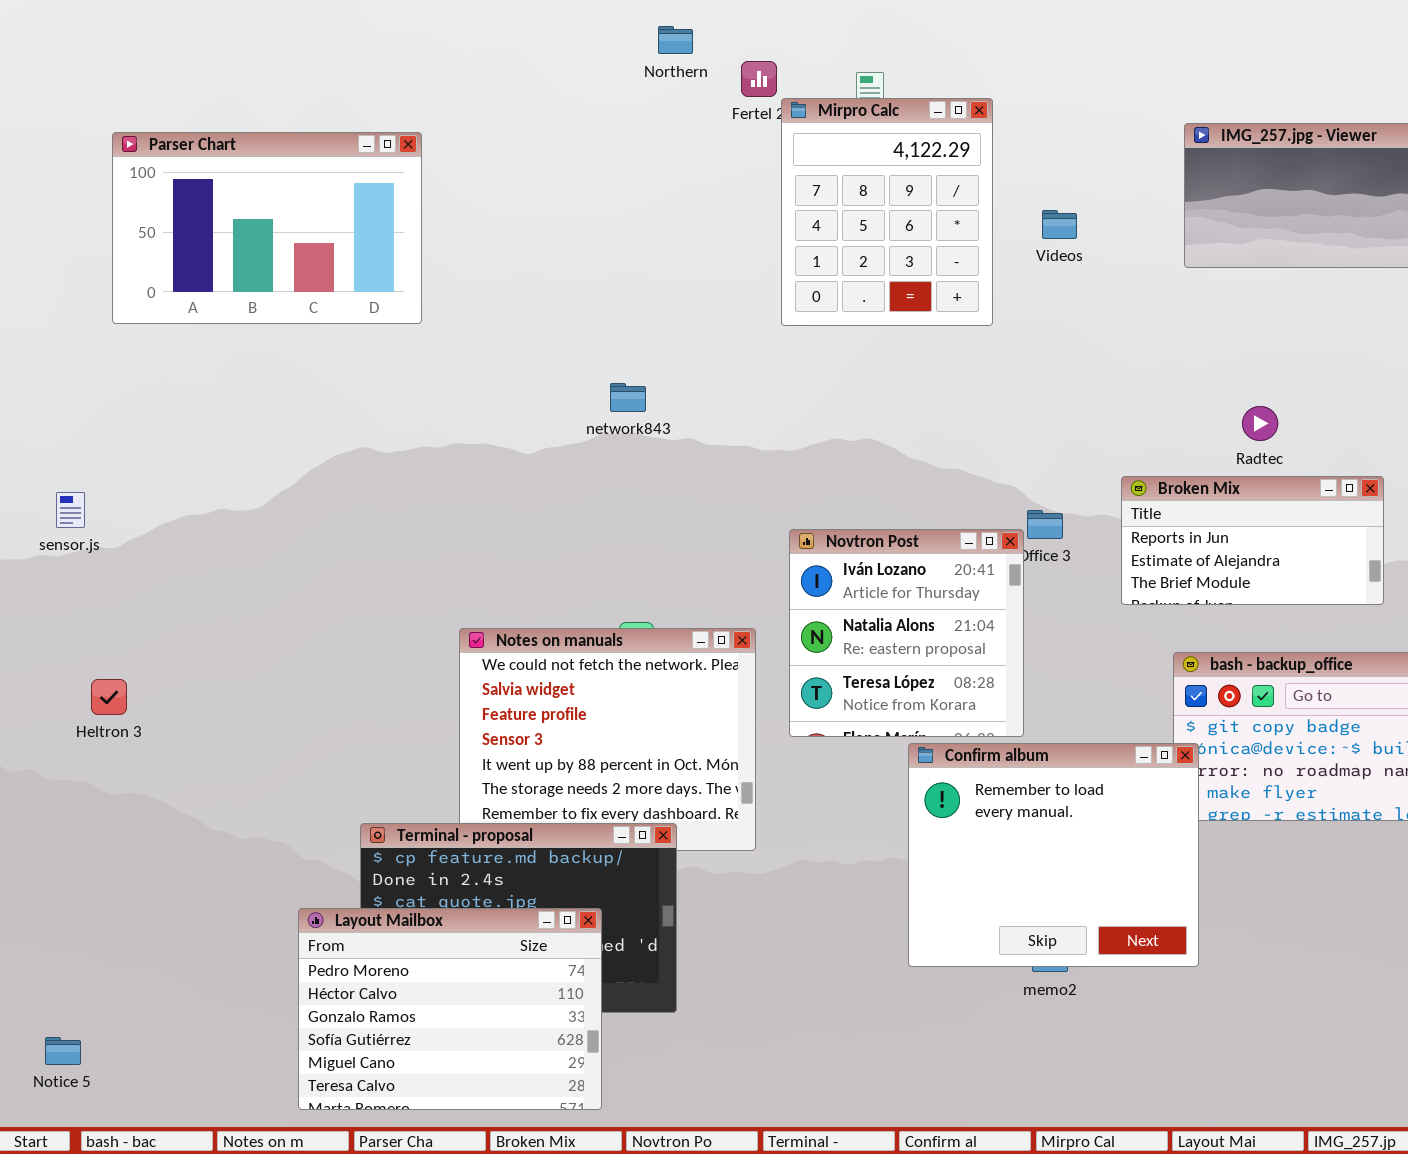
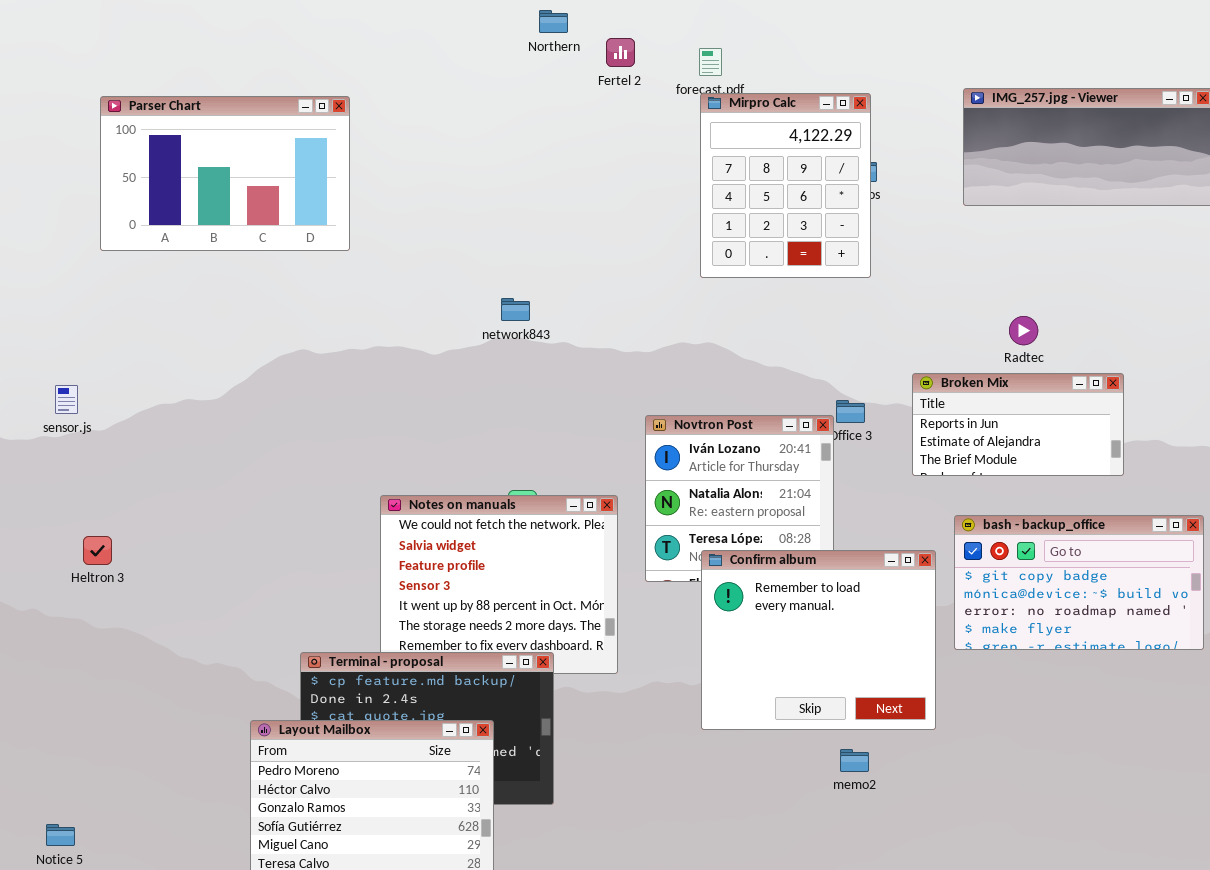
Mirpro Calc: [781,98,993,326] -> [700,93,871,278], moved
Confirm album: [908,743,1199,967] -> [701,550,936,730], moved

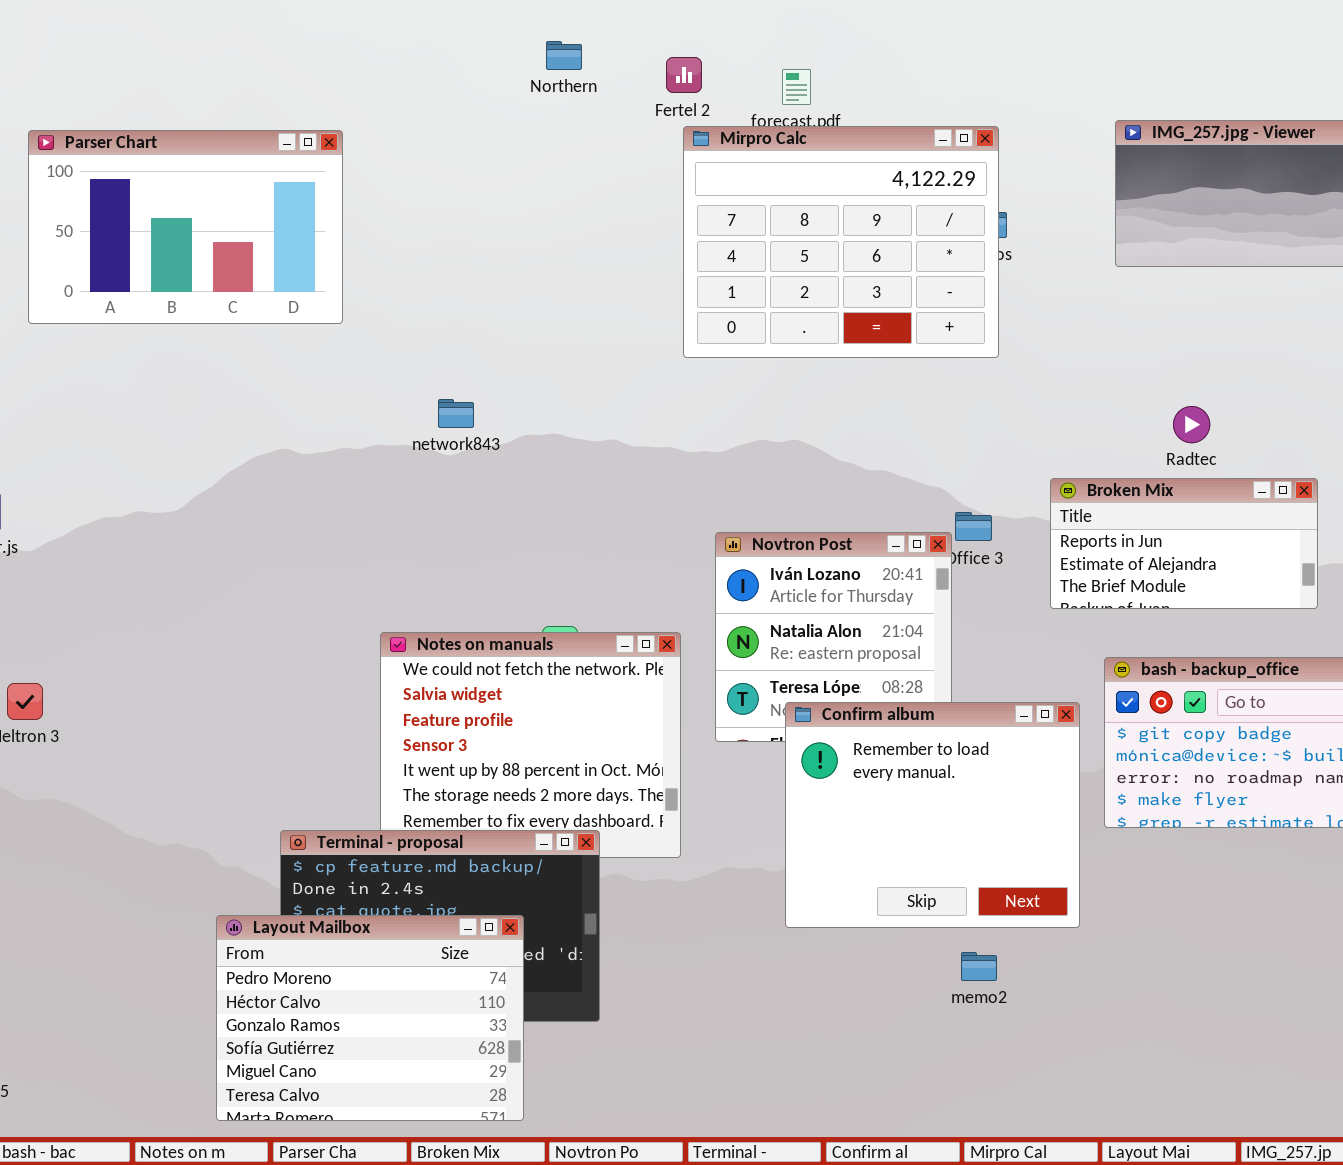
Northern: [539,10,568,33] -> [546,41,582,70], moved
Mirpro Calc: [700,93,871,278] -> [683,126,999,358], resized
network843: [501,298,530,321] -> [438,399,474,428], moved

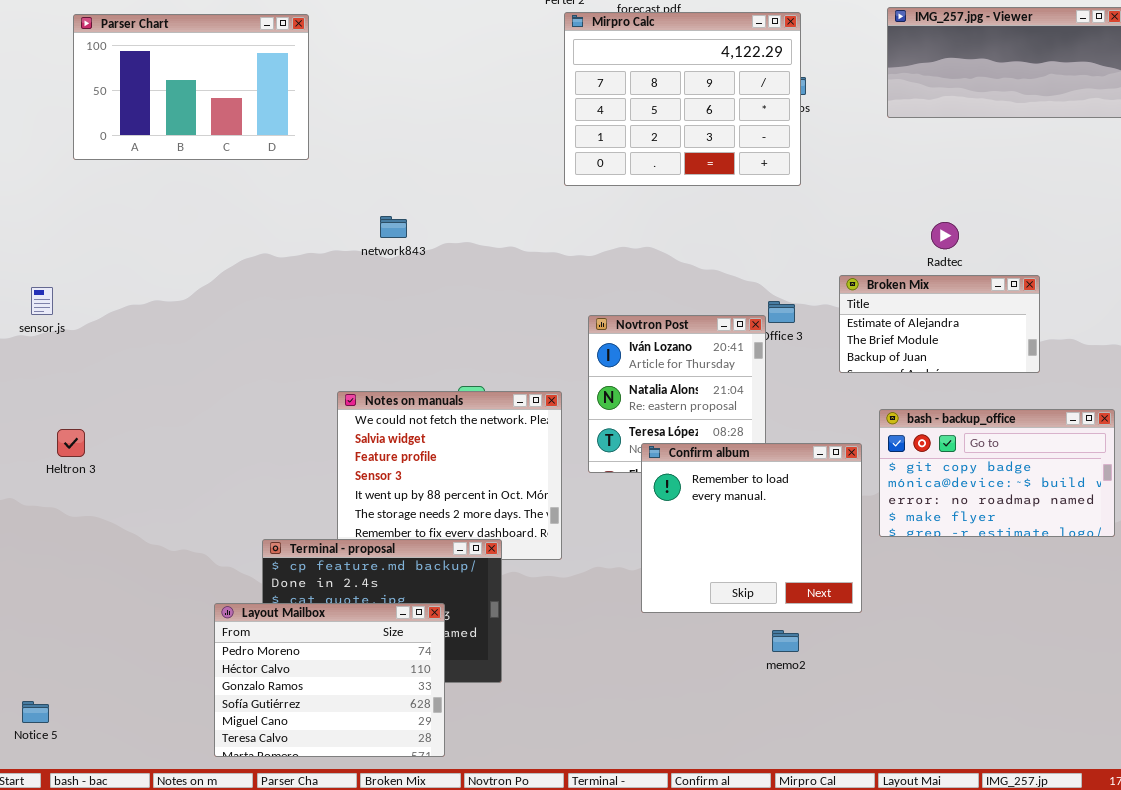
Broken Mix: [1050,478,1318,609] -> [839,275,1040,373], scrolled down 1 row

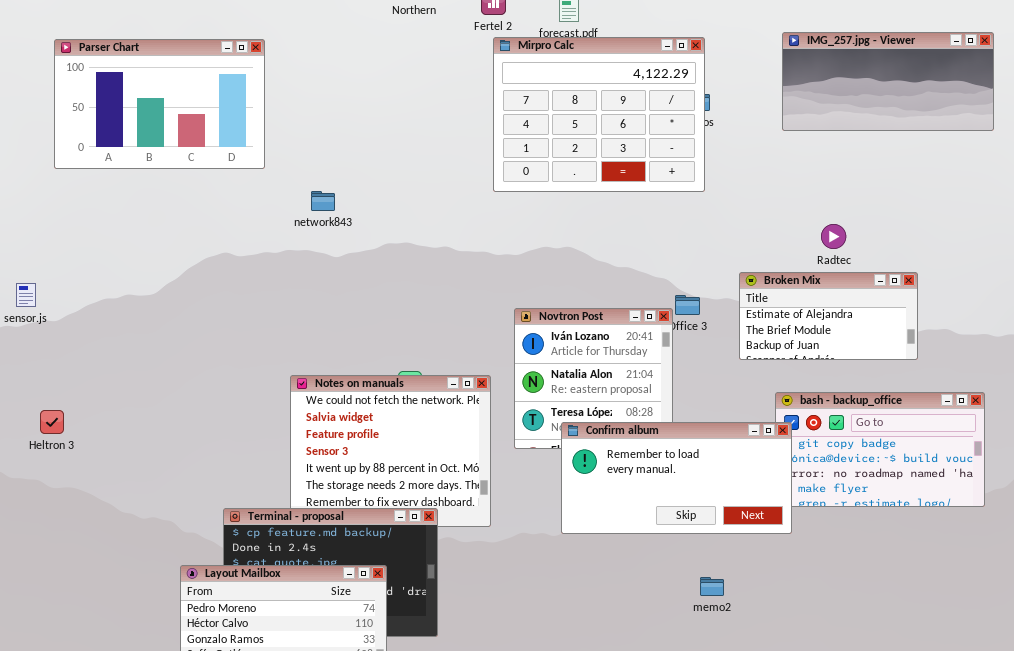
network843: [380,216,407,238] -> [311,191,335,211], moved
Confirm album: [641,443,862,613] -> [561,422,792,534], resized
memo2: [772,630,799,652] -> [700,577,724,596], moved

